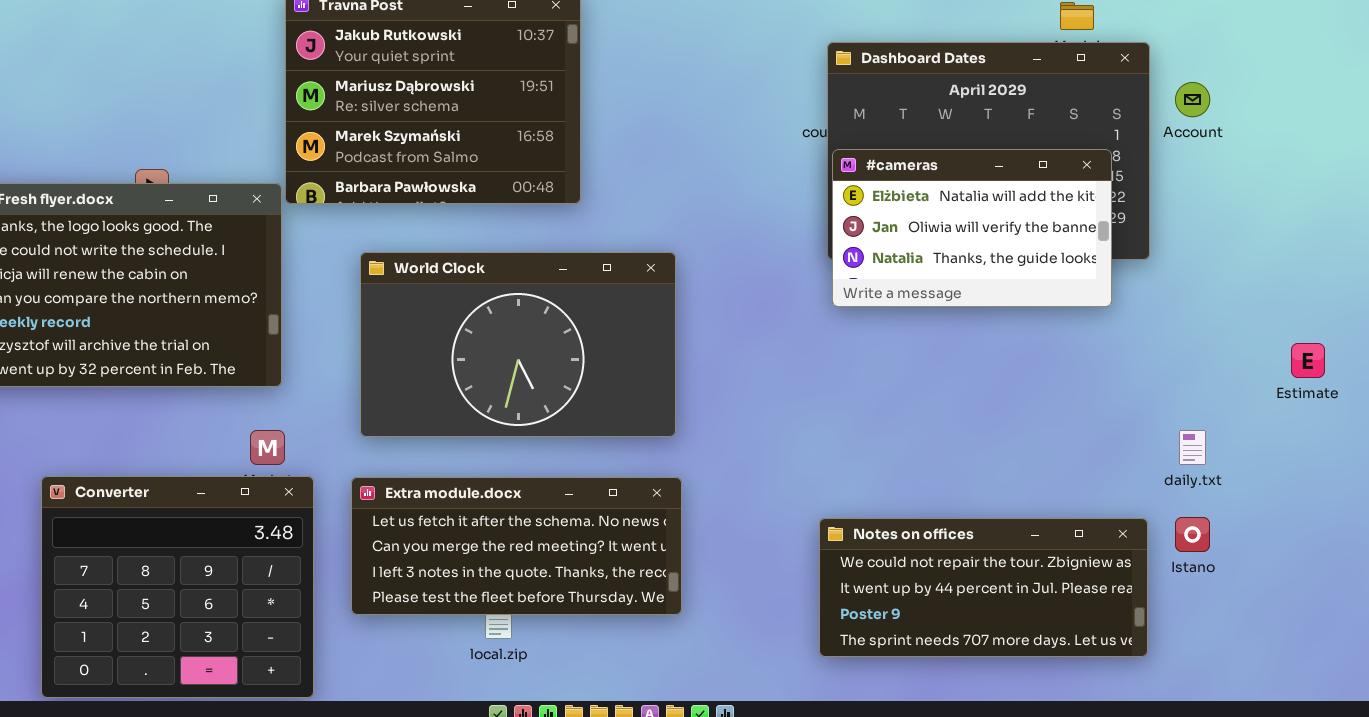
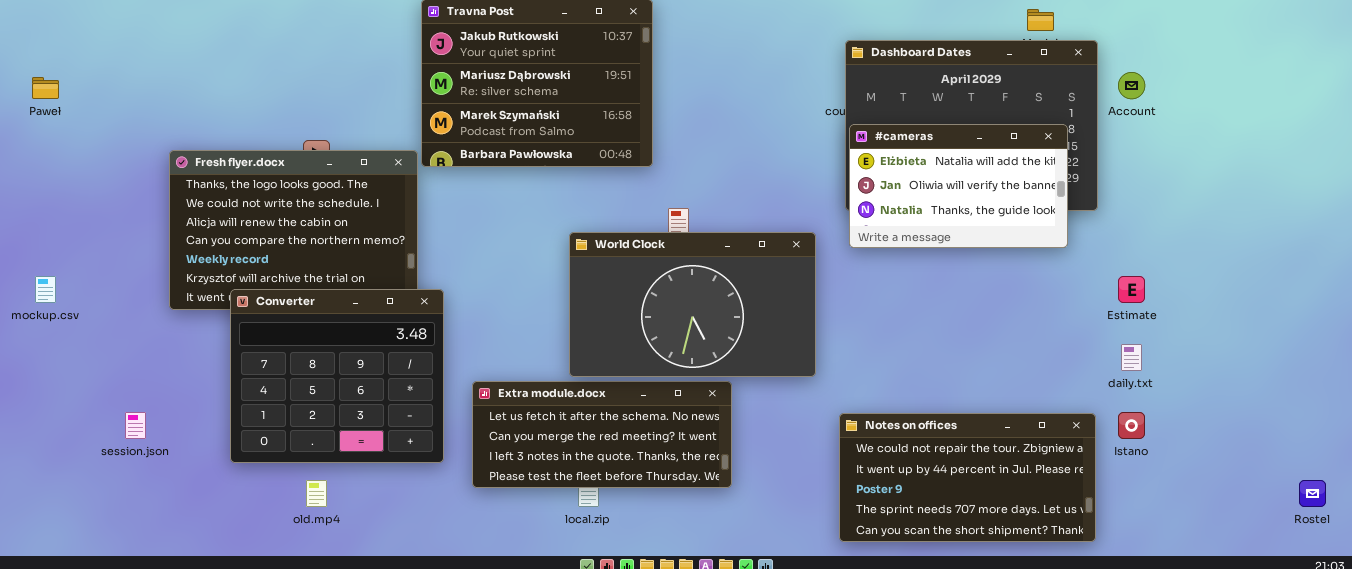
World Clock: [360,252,676,437] -> [569,232,816,377], moved
Estimate: [1291,343,1325,378] -> [1118,276,1145,303], moved
Converter: [41,476,314,698] -> [230,289,444,463], moved
Notes on offices: [819,518,1148,657] -> [839,413,1096,542], resized

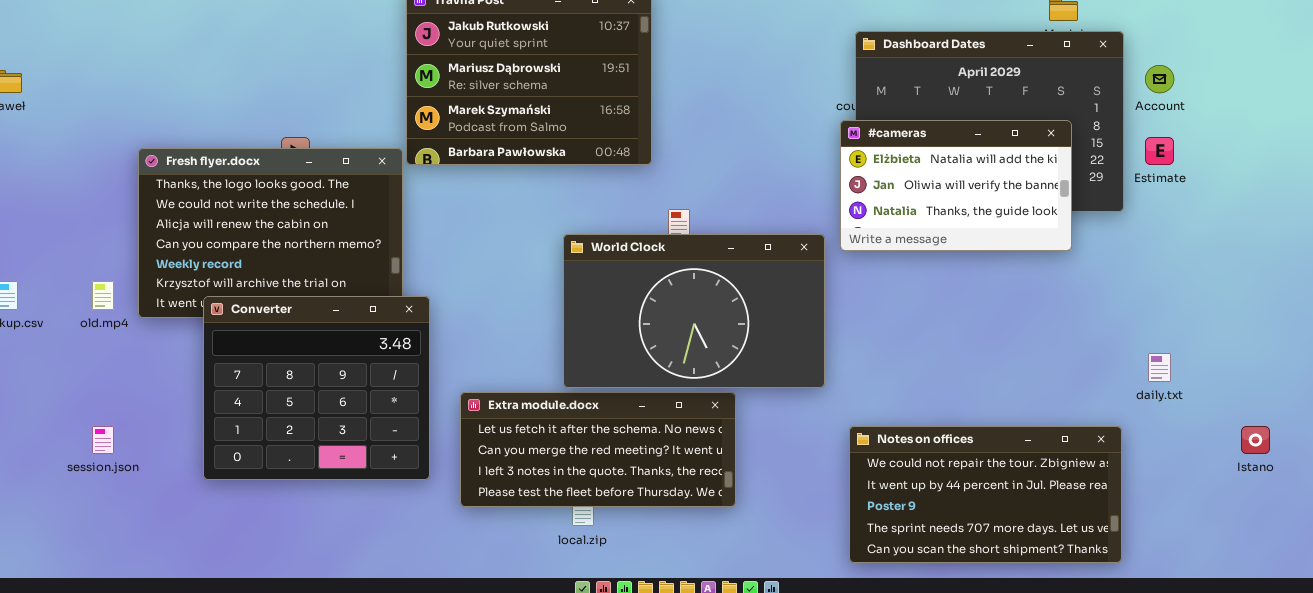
#cameras: [849,124,1068,248] -> [840,120,1072,251], moved
Estimate: [1118,276,1145,303] -> [1145,137,1174,165], moved
Istano: [1118,412,1145,439] -> [1241,426,1270,454], moved
old.mp4: [306,480,327,507] -> [92,281,114,310], moved

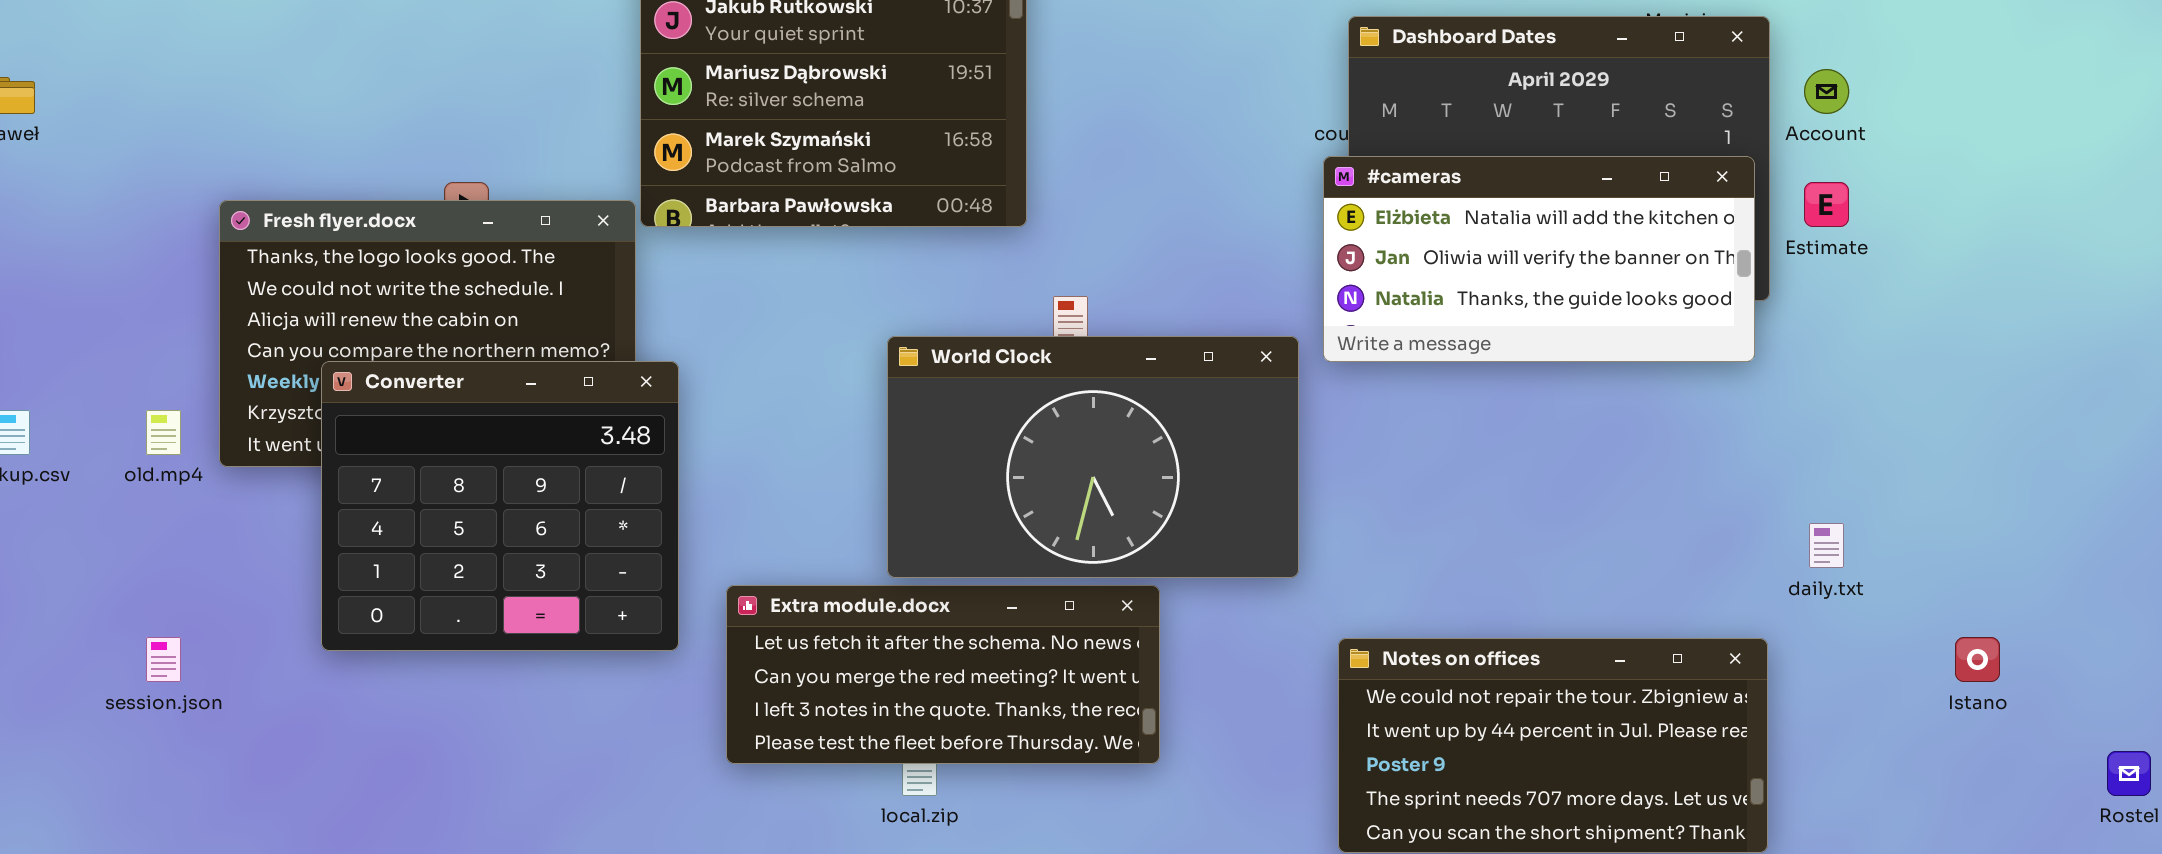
#cameras: [840,120,1072,251] -> [1323,156,1755,362], resized
Converter: [203,296,430,480] -> [321,361,679,651], moved

